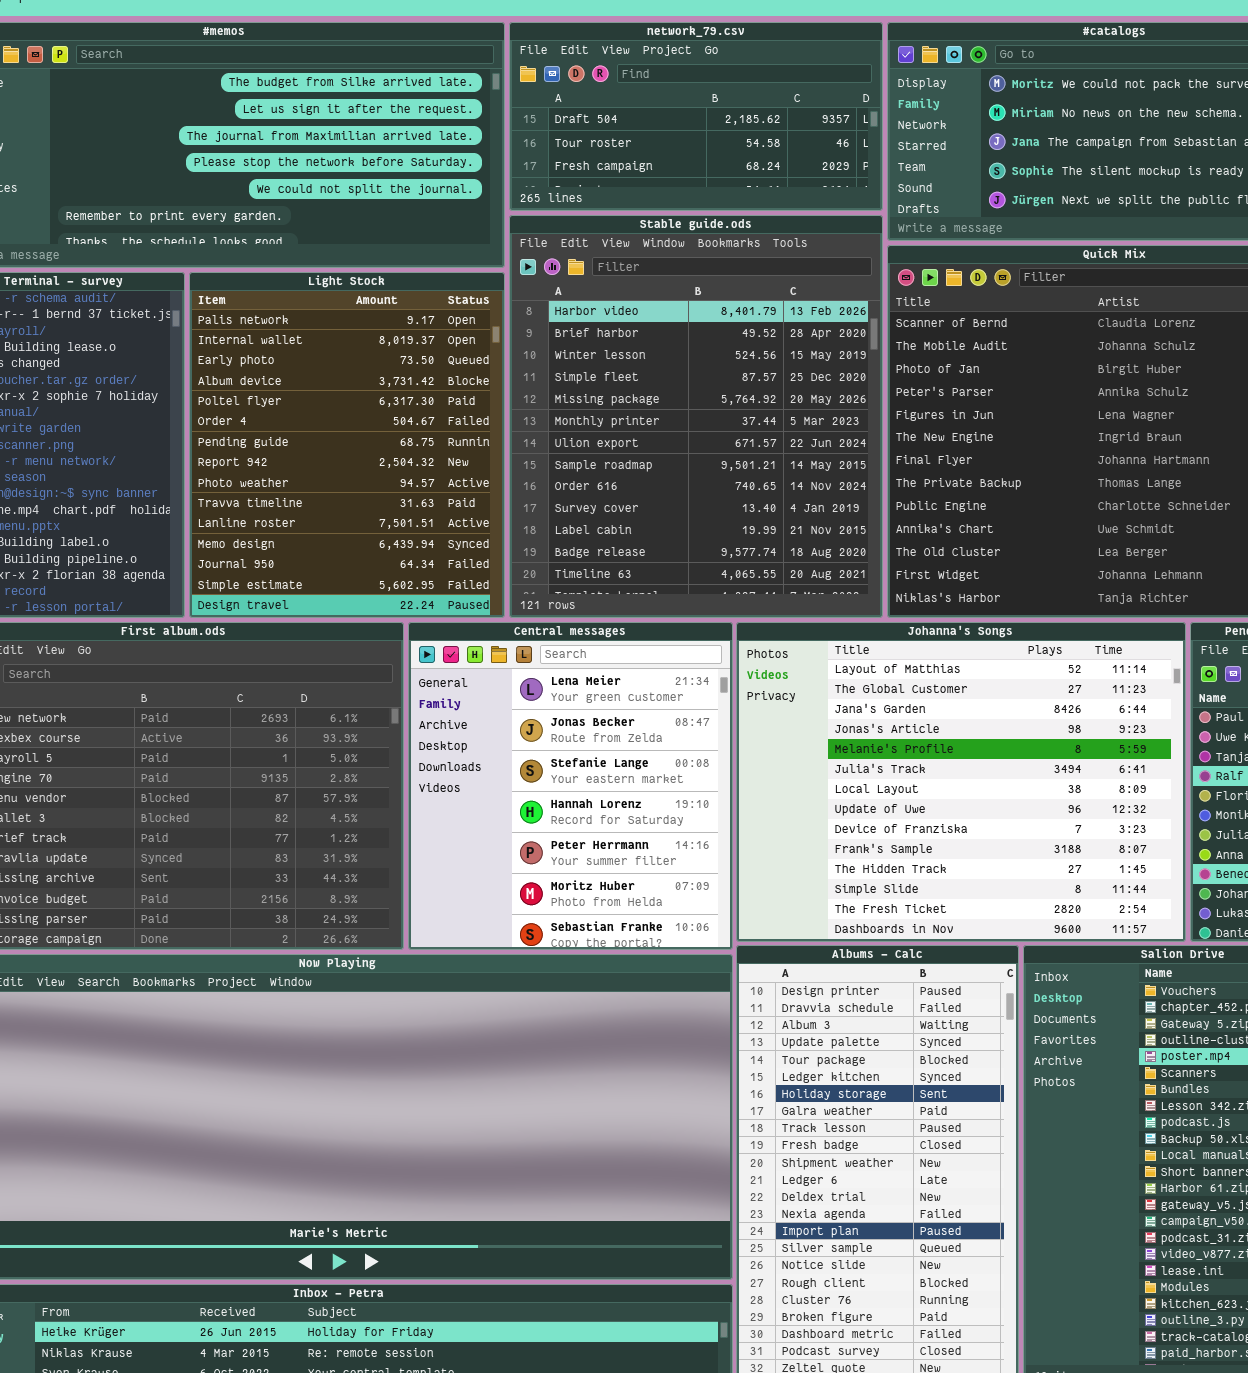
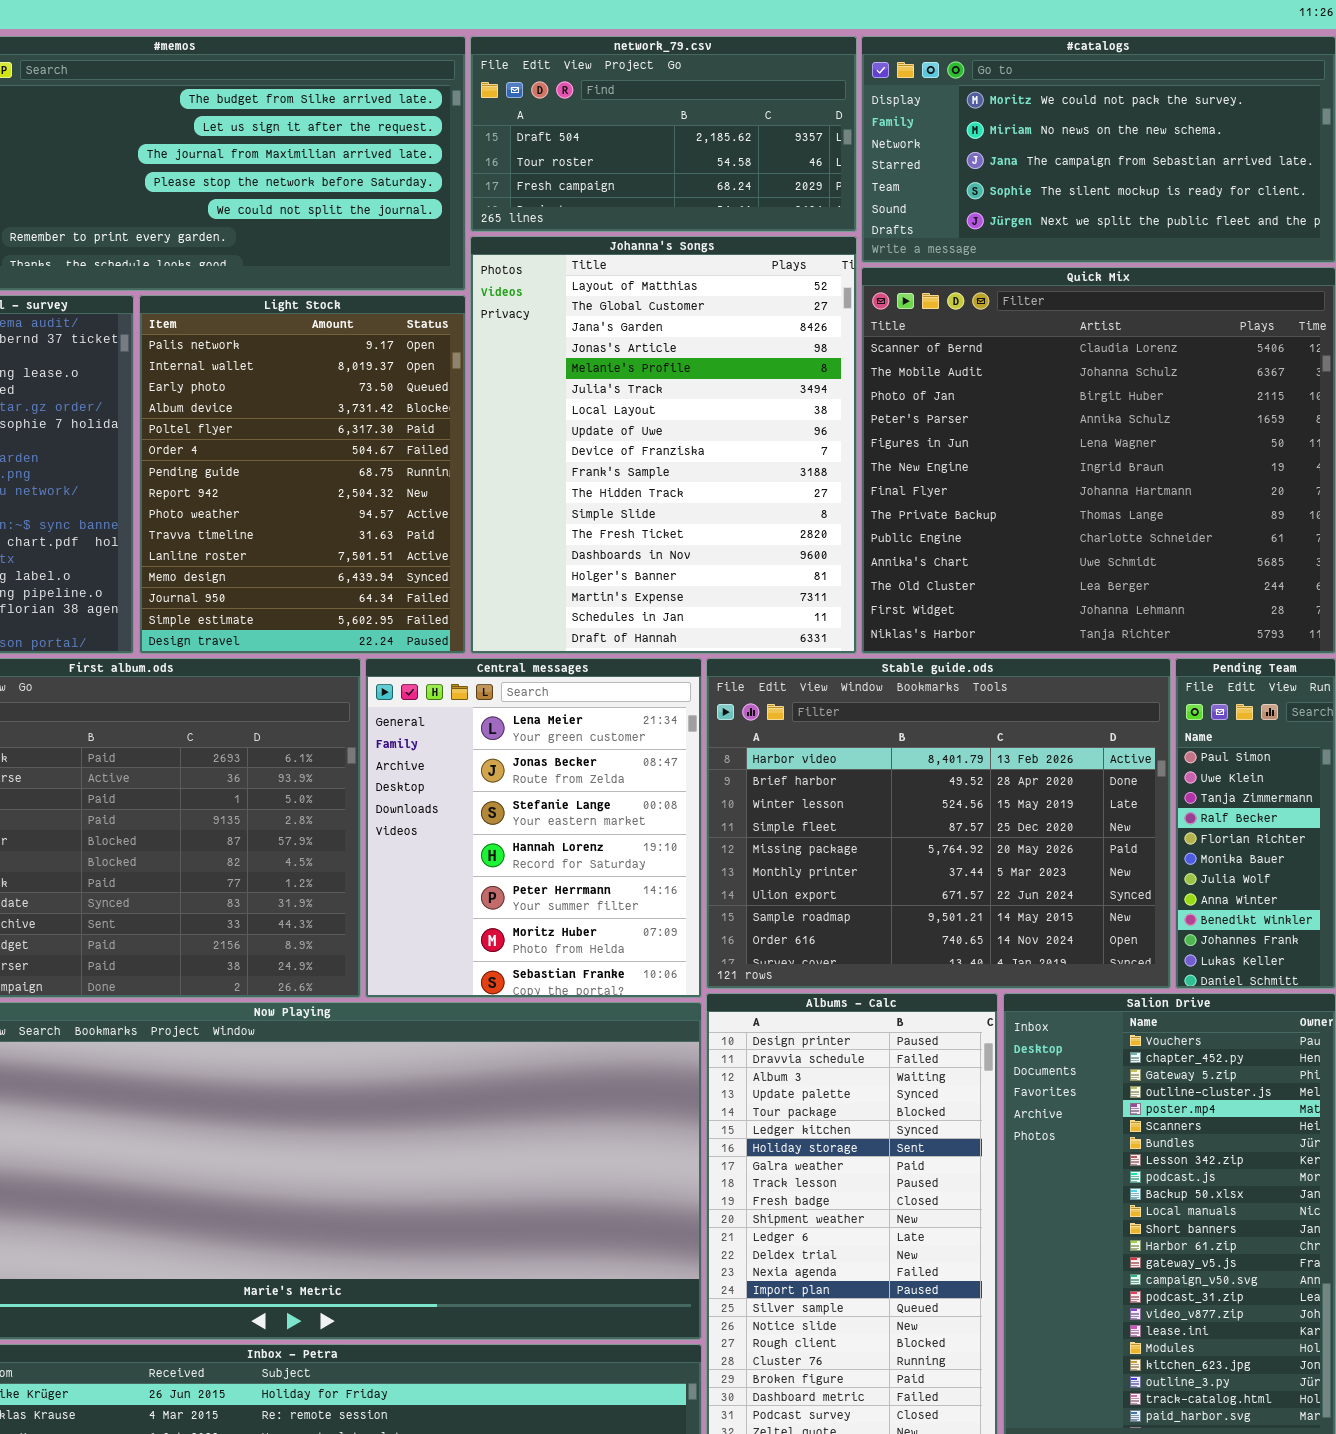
Stable guide.ods: [509,215,883,618] -> [706,658,1171,989], moved, resized
Johanna's Songs: [736,622,1186,942] -> [470,236,857,654], moved, resized

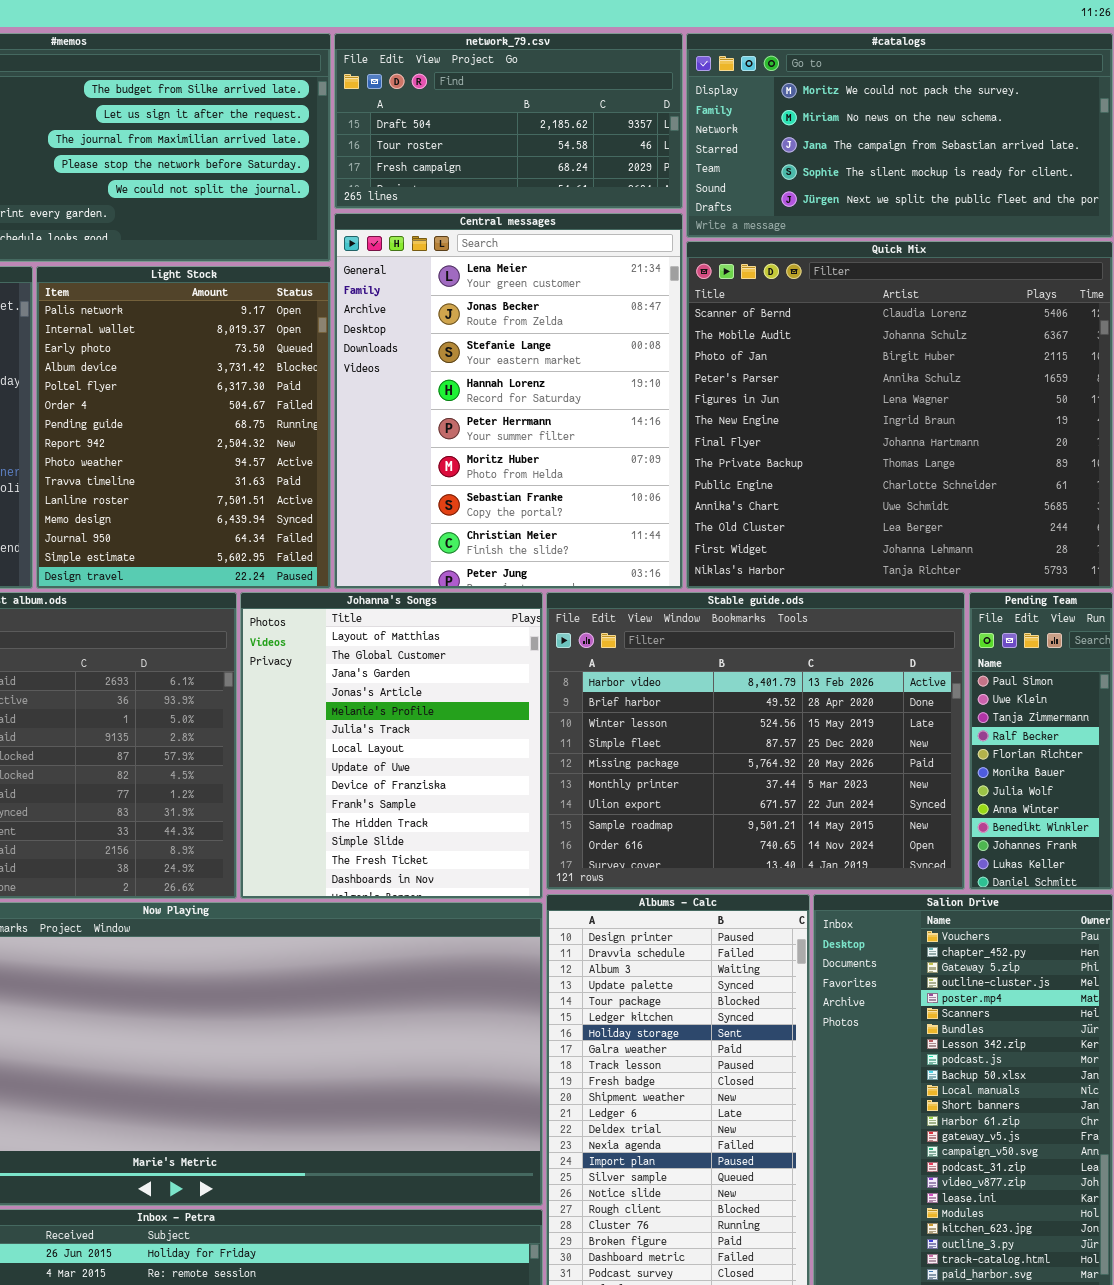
Johanna's Songs: [470,236,857,654] -> [240,592,543,899], moved, resized
Central messages: [365,658,702,998] -> [334,213,683,589], moved, resized

